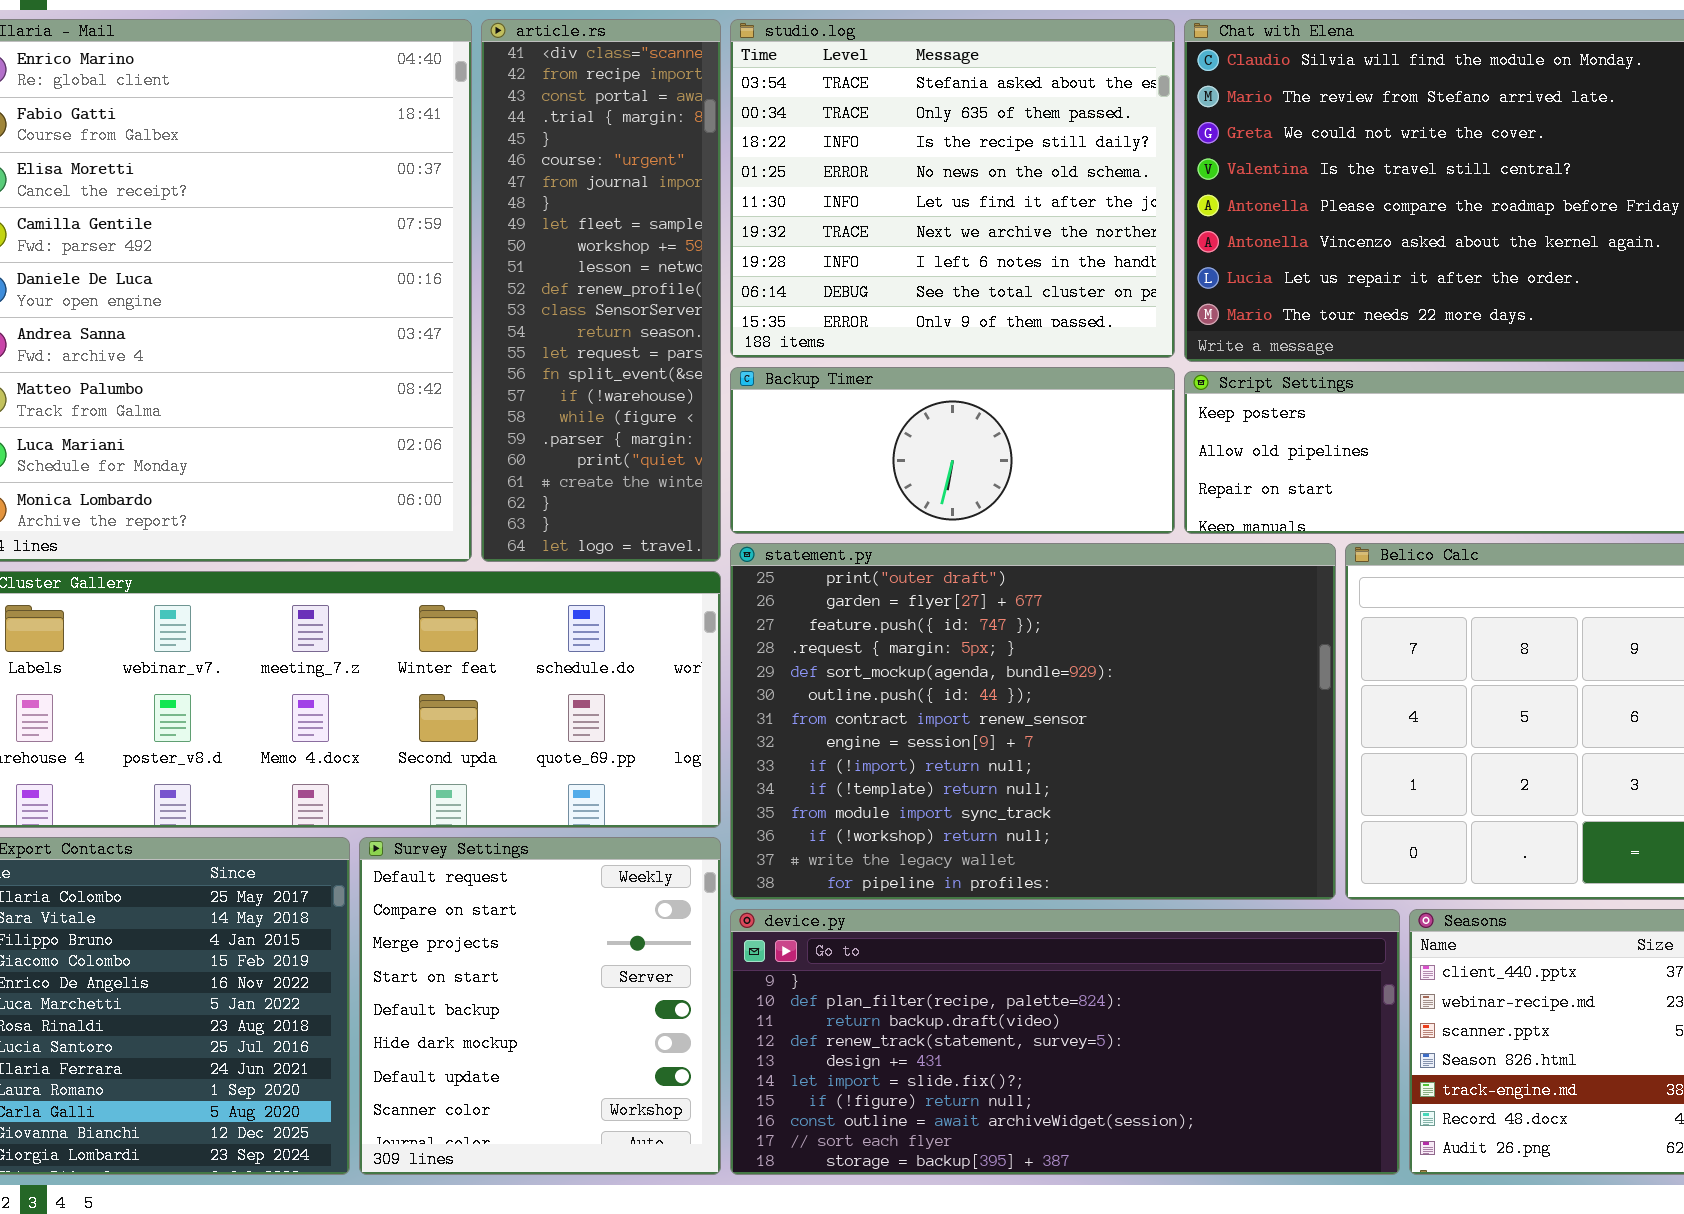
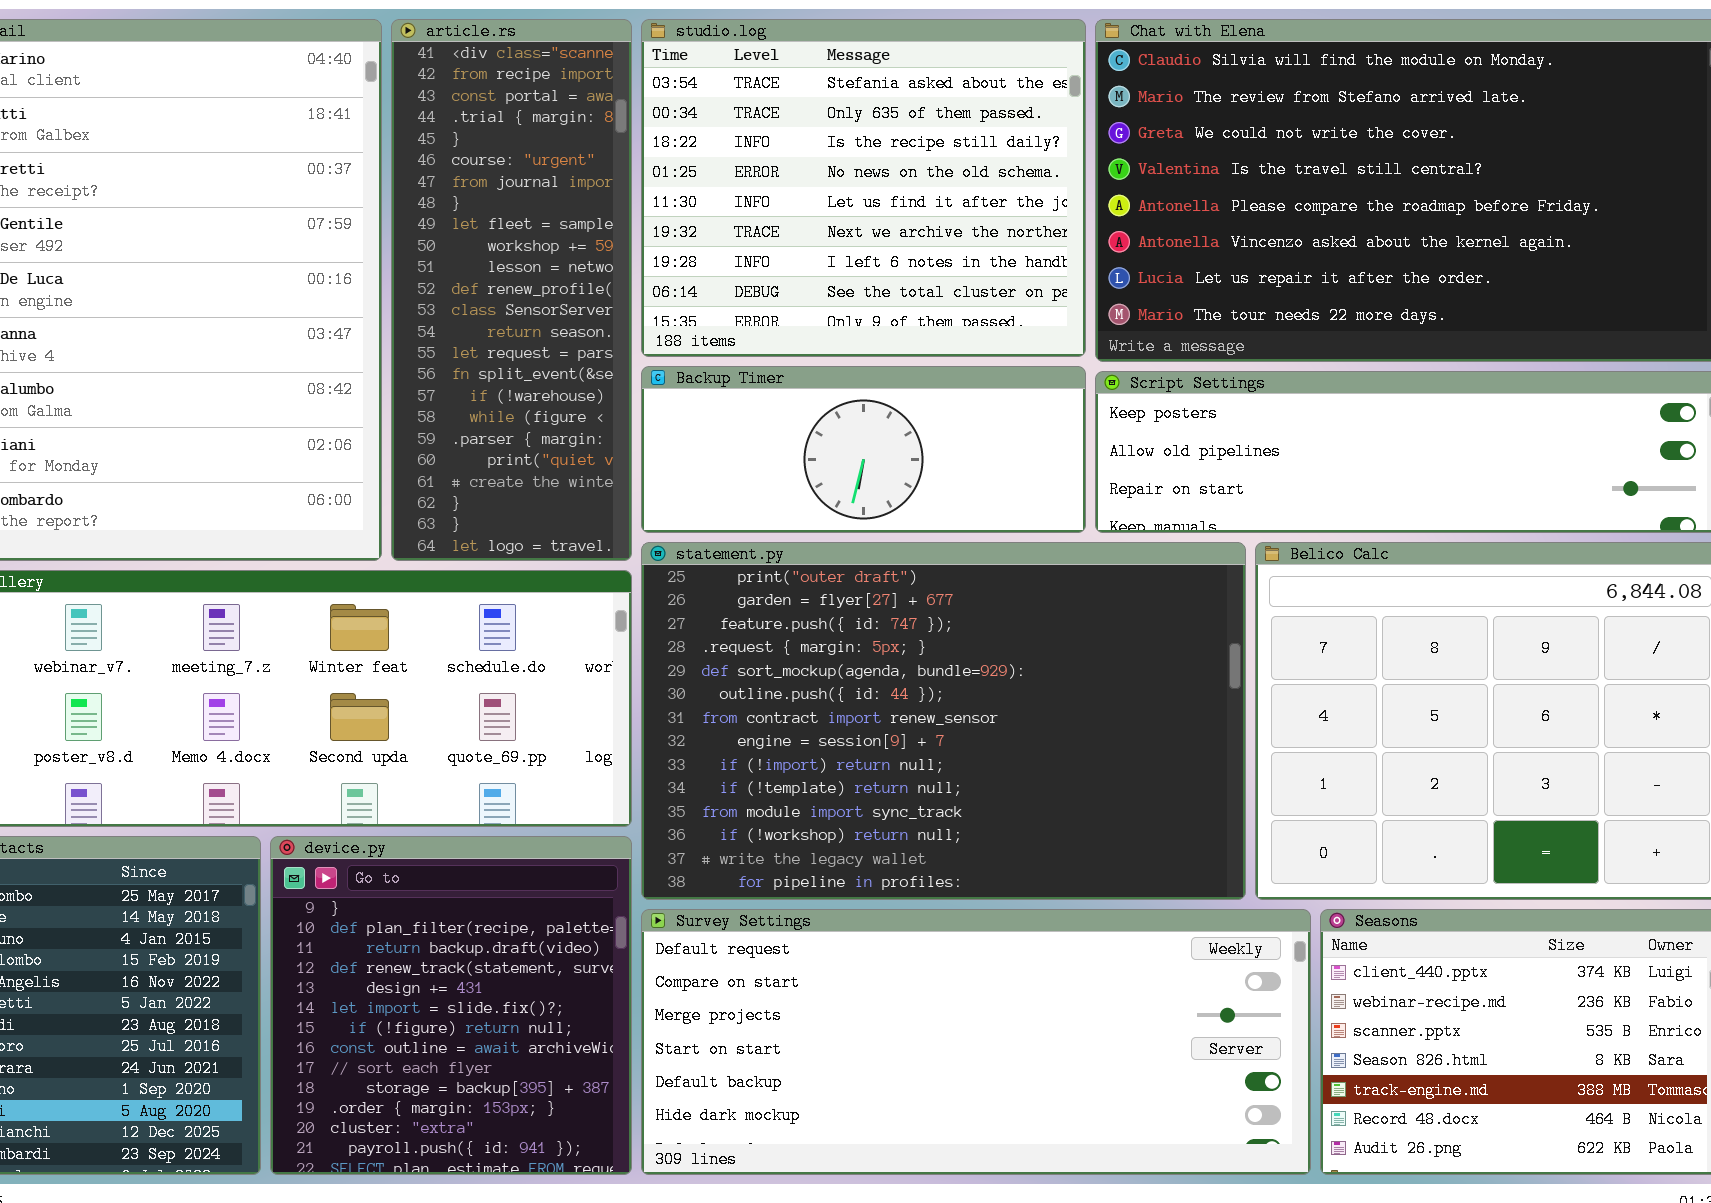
Survey Settings: [359,837,721,1175] -> [641,909,1311,1175], moved, resized
device.py: [730,909,1400,1175] -> [270,836,632,1175], moved, resized

